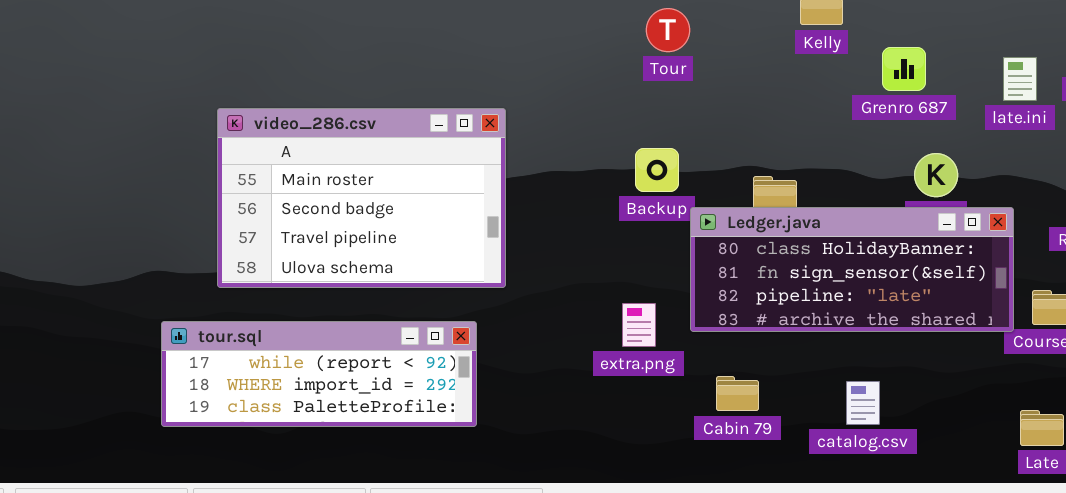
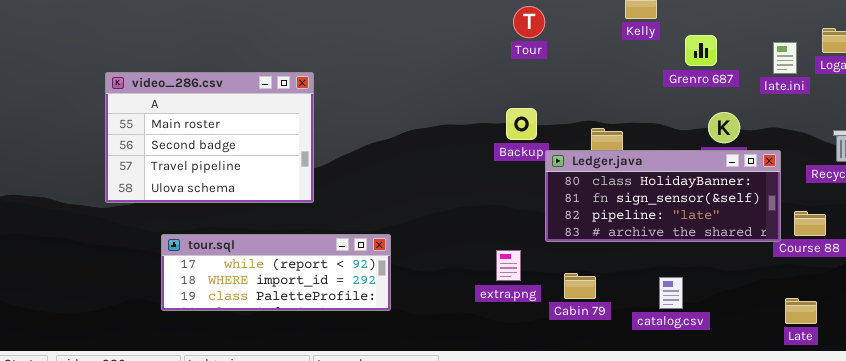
video_286.csv: [217,108,506,288] -> [105,72,314,203], moved
extra.png: [622,303,656,347] -> [496,250,521,281], moved

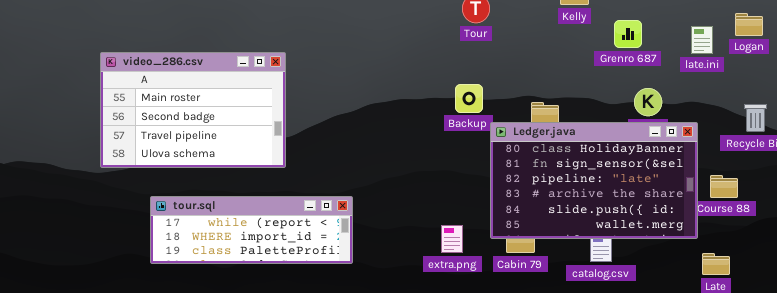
Ledger.java: [545,150,781,242] -> [490,122,698,239], resized
extra.png: [496,250,521,281] -> [441,225,463,253], moved

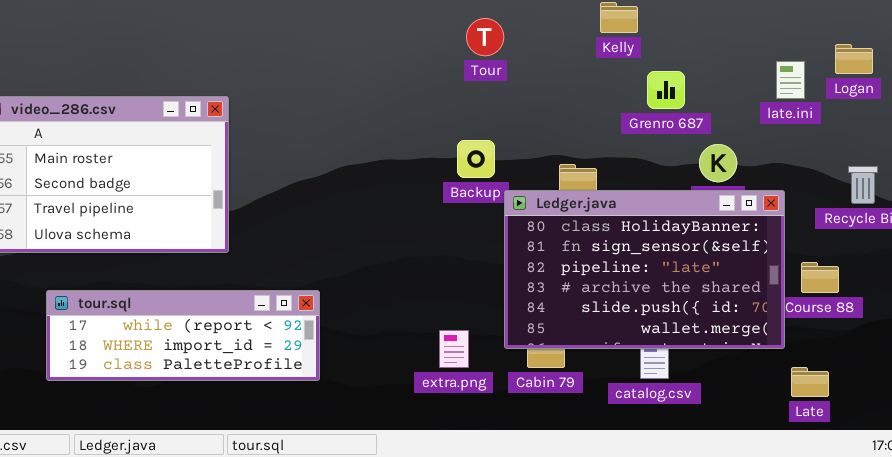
Grenro 687: [614,20,642,48] -> [647,71,685,109], moved

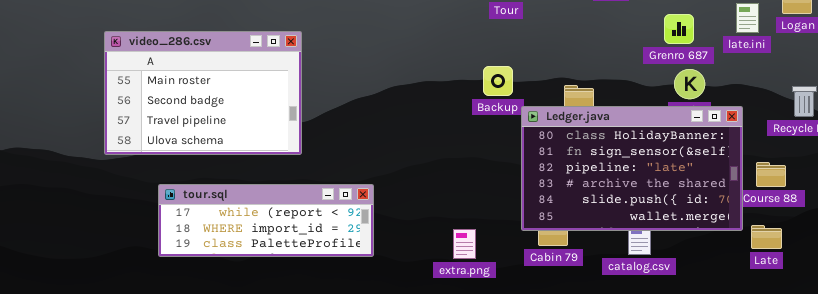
Grenro 687: [647,71,685,109] -> [664,14,694,44], moved
extra.png: [439,330,469,368] -> [453,229,476,259], moved
Late: [791,367,829,397] -> [751,225,782,249], moved

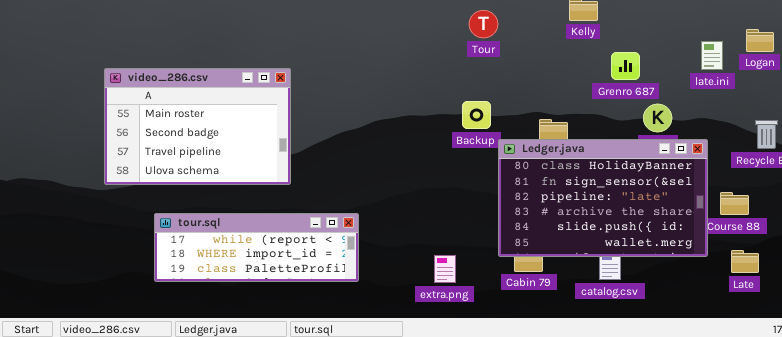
Grenro 687: [664,14,694,44] -> [611,52,640,80], moved
Late: [751,225,782,249] -> [731,250,759,273], moved

